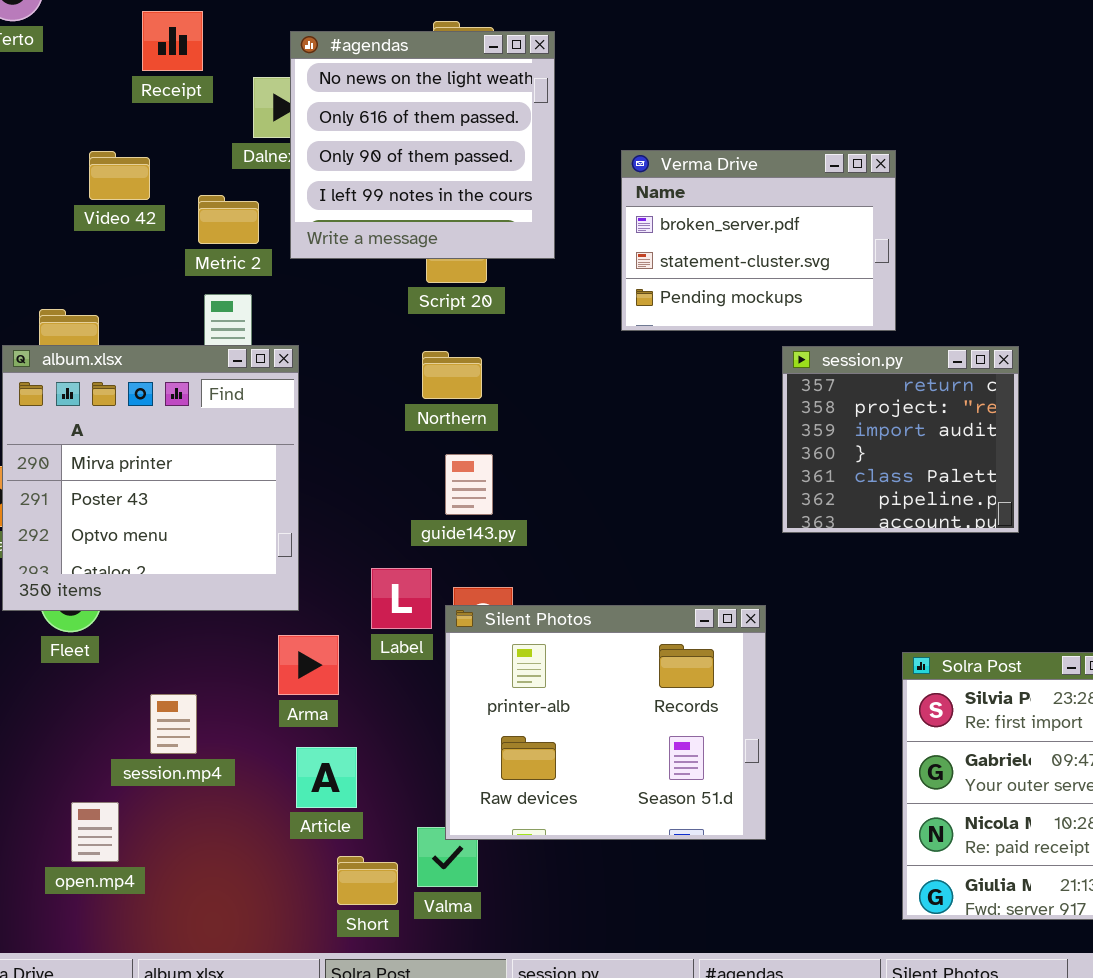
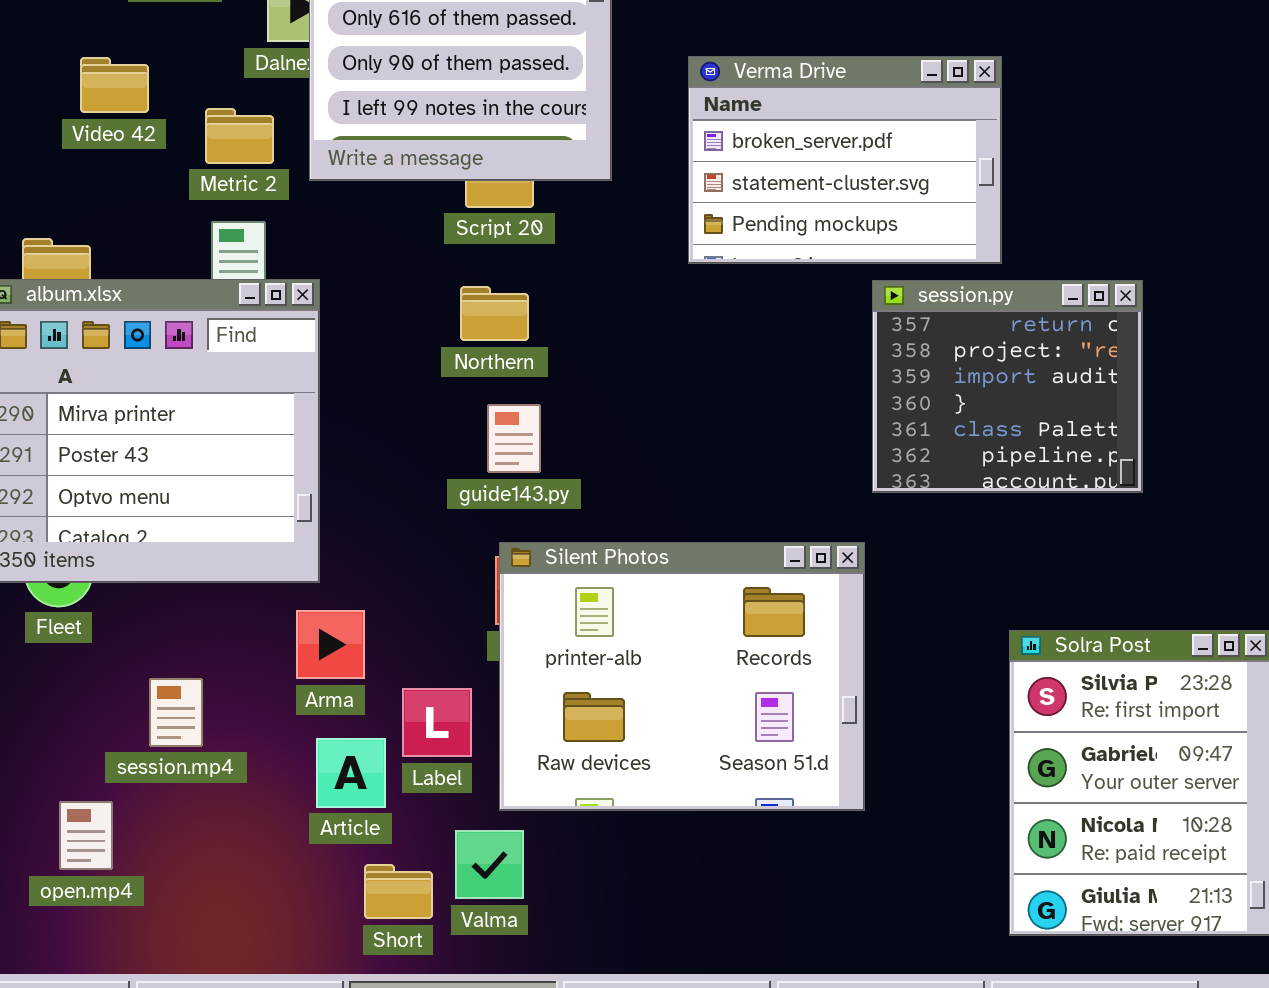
Label: [371,568,432,629] -> [402,688,472,757], moved
Silent Photos: [445,605,766,840] -> [499,542,865,811], moved

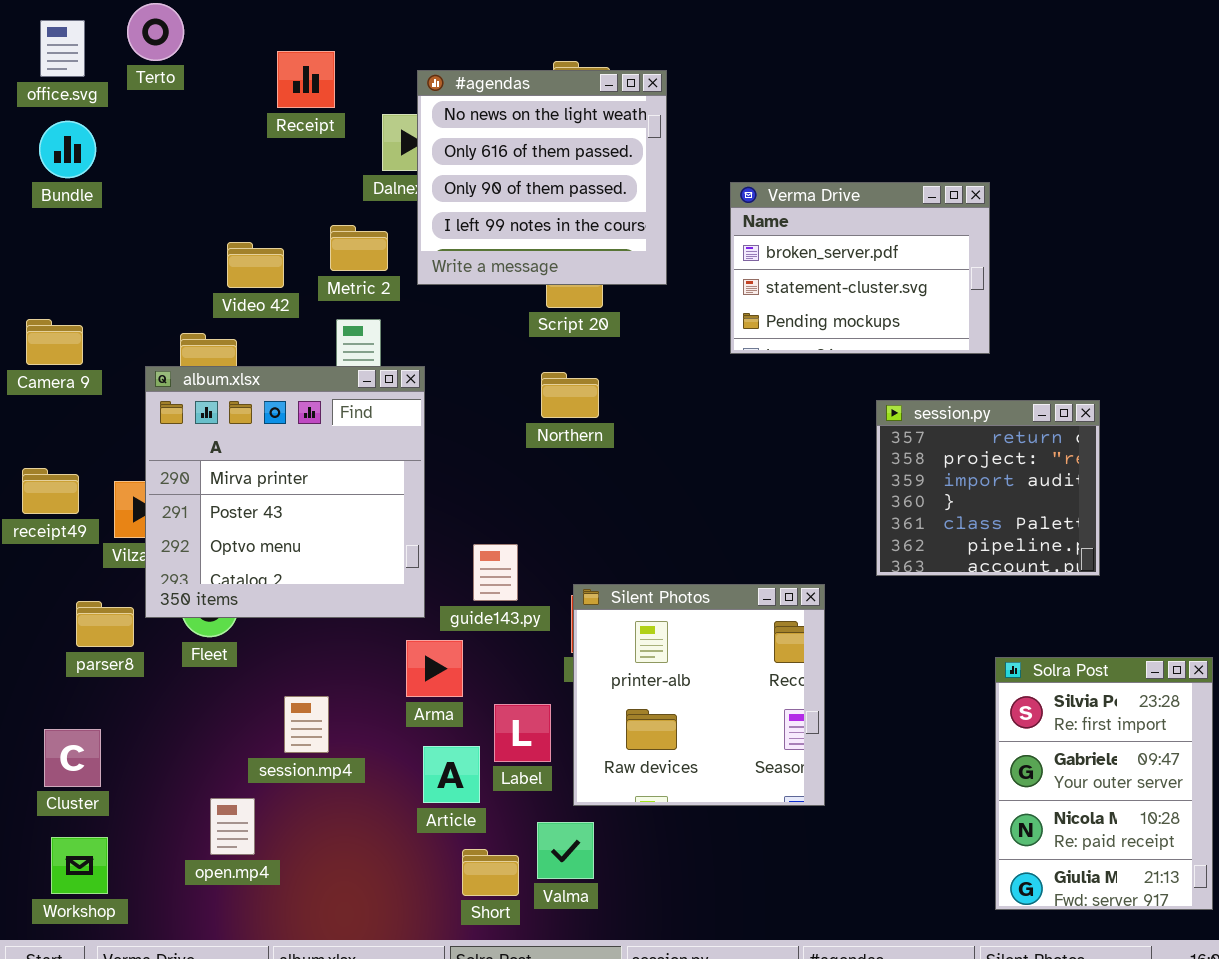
Video 42: [80,57,149,113] -> [227,242,284,288], moved
session.py: [872,280,1143,493] -> [876,400,1100,576], moved
guide143.py: [487,404,541,473] -> [473,544,518,601], moved
Silent Photos: [499,542,865,811] -> [573,584,825,806], resized

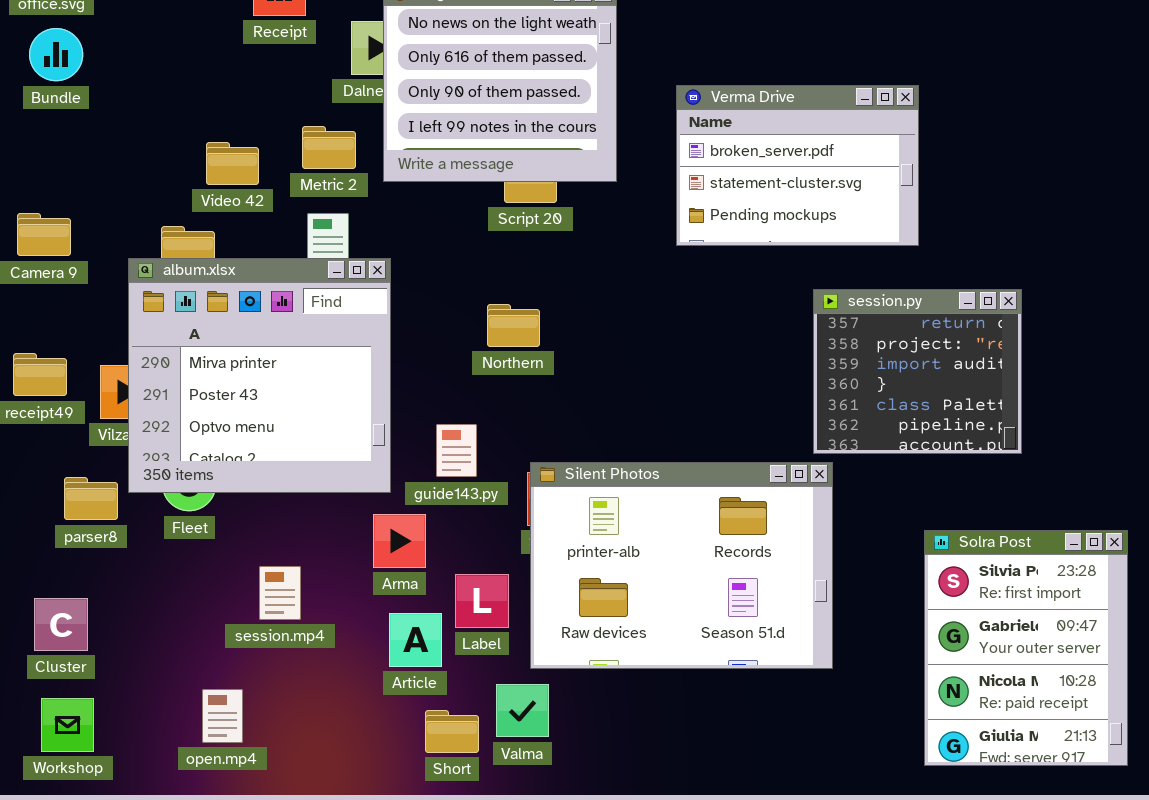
Northern: [541,372,599,418] -> [487,304,540,347], moved
Silent Photos: [573,584,825,806] -> [530,462,833,669], resized
open.mp4: [210,798,255,855] -> [202,689,243,743], moved

